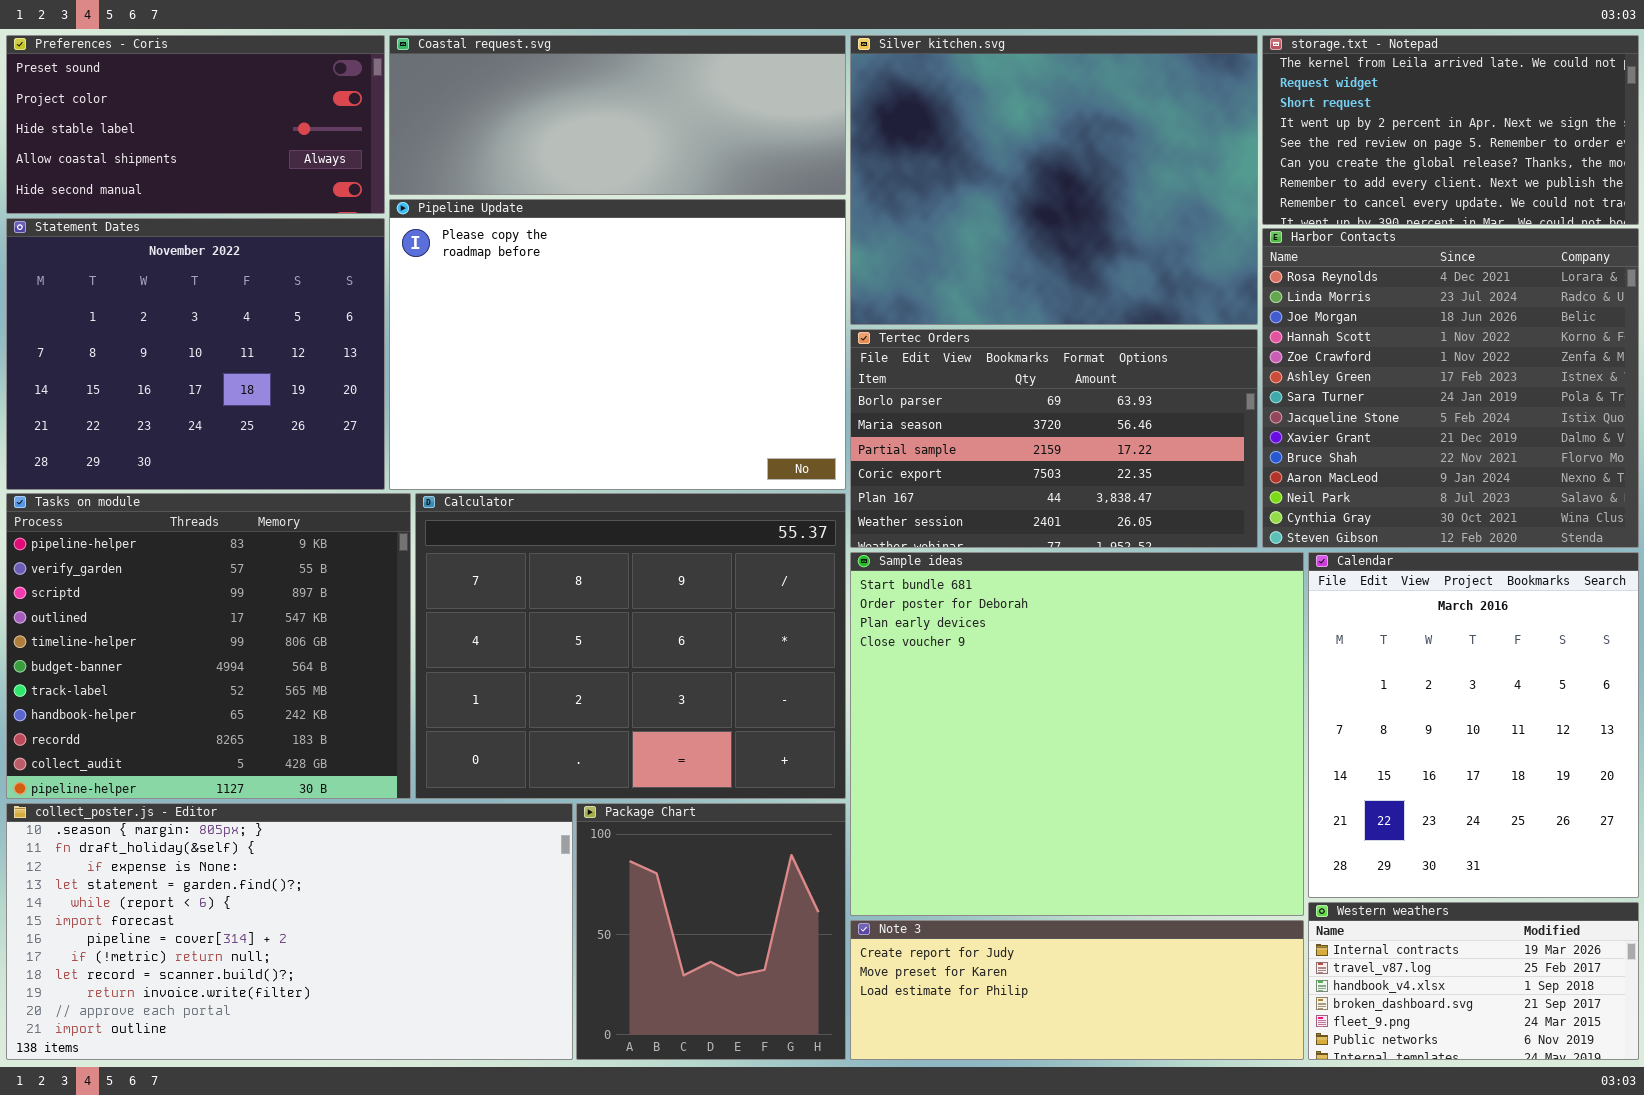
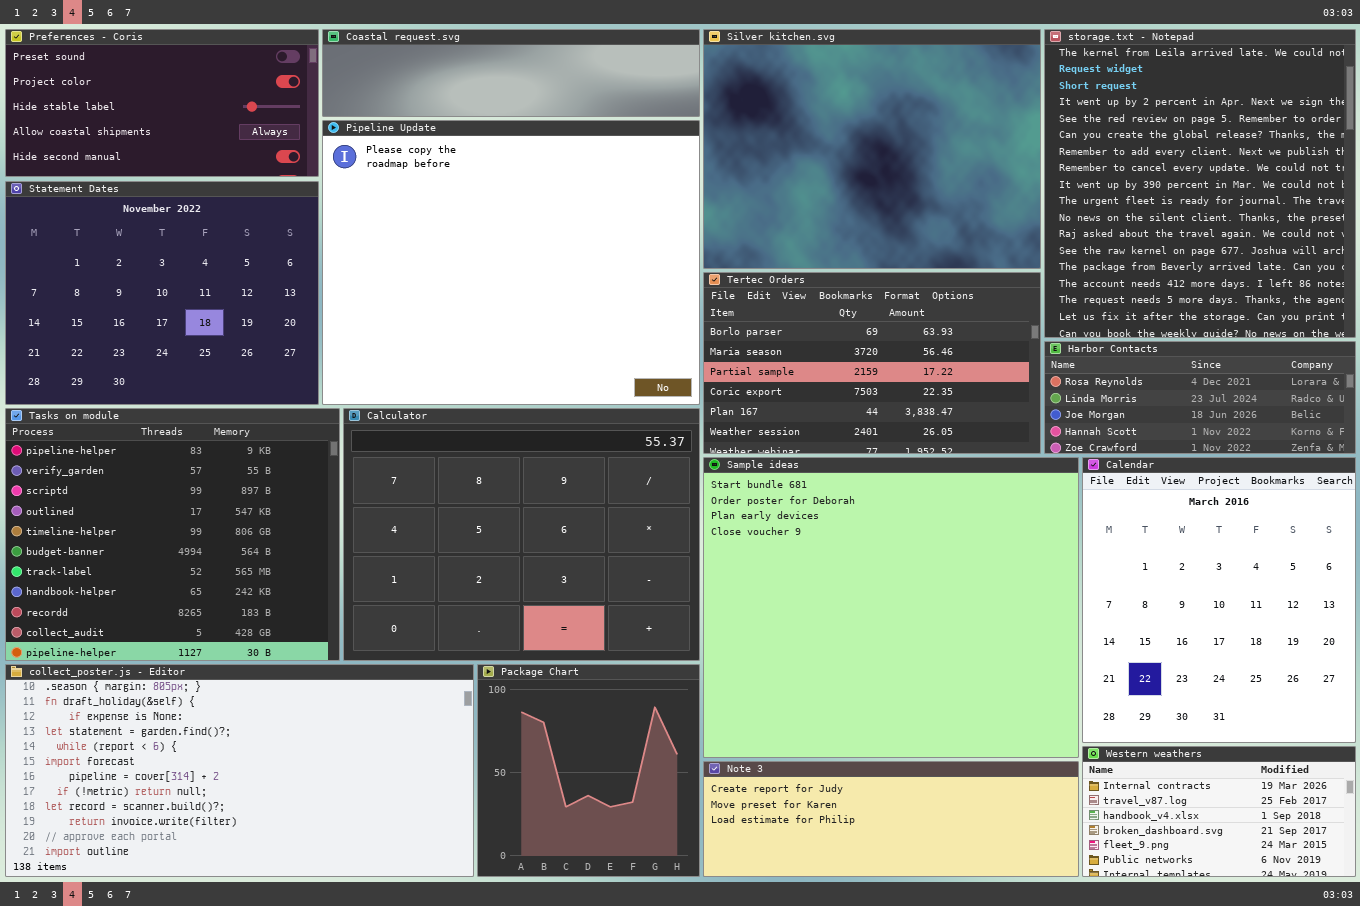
Coastal request.svg: [389,35,846,195] -> [322,29,700,117], resized
storage.txt - Notepad: [1262,35,1639,225] -> [1044,29,1356,338], resized
Pipeline Update: [389,199,846,490] -> [322,120,700,405], resized
Harbor Contacts: [1262,228,1639,548] -> [1044,341,1356,454], resized

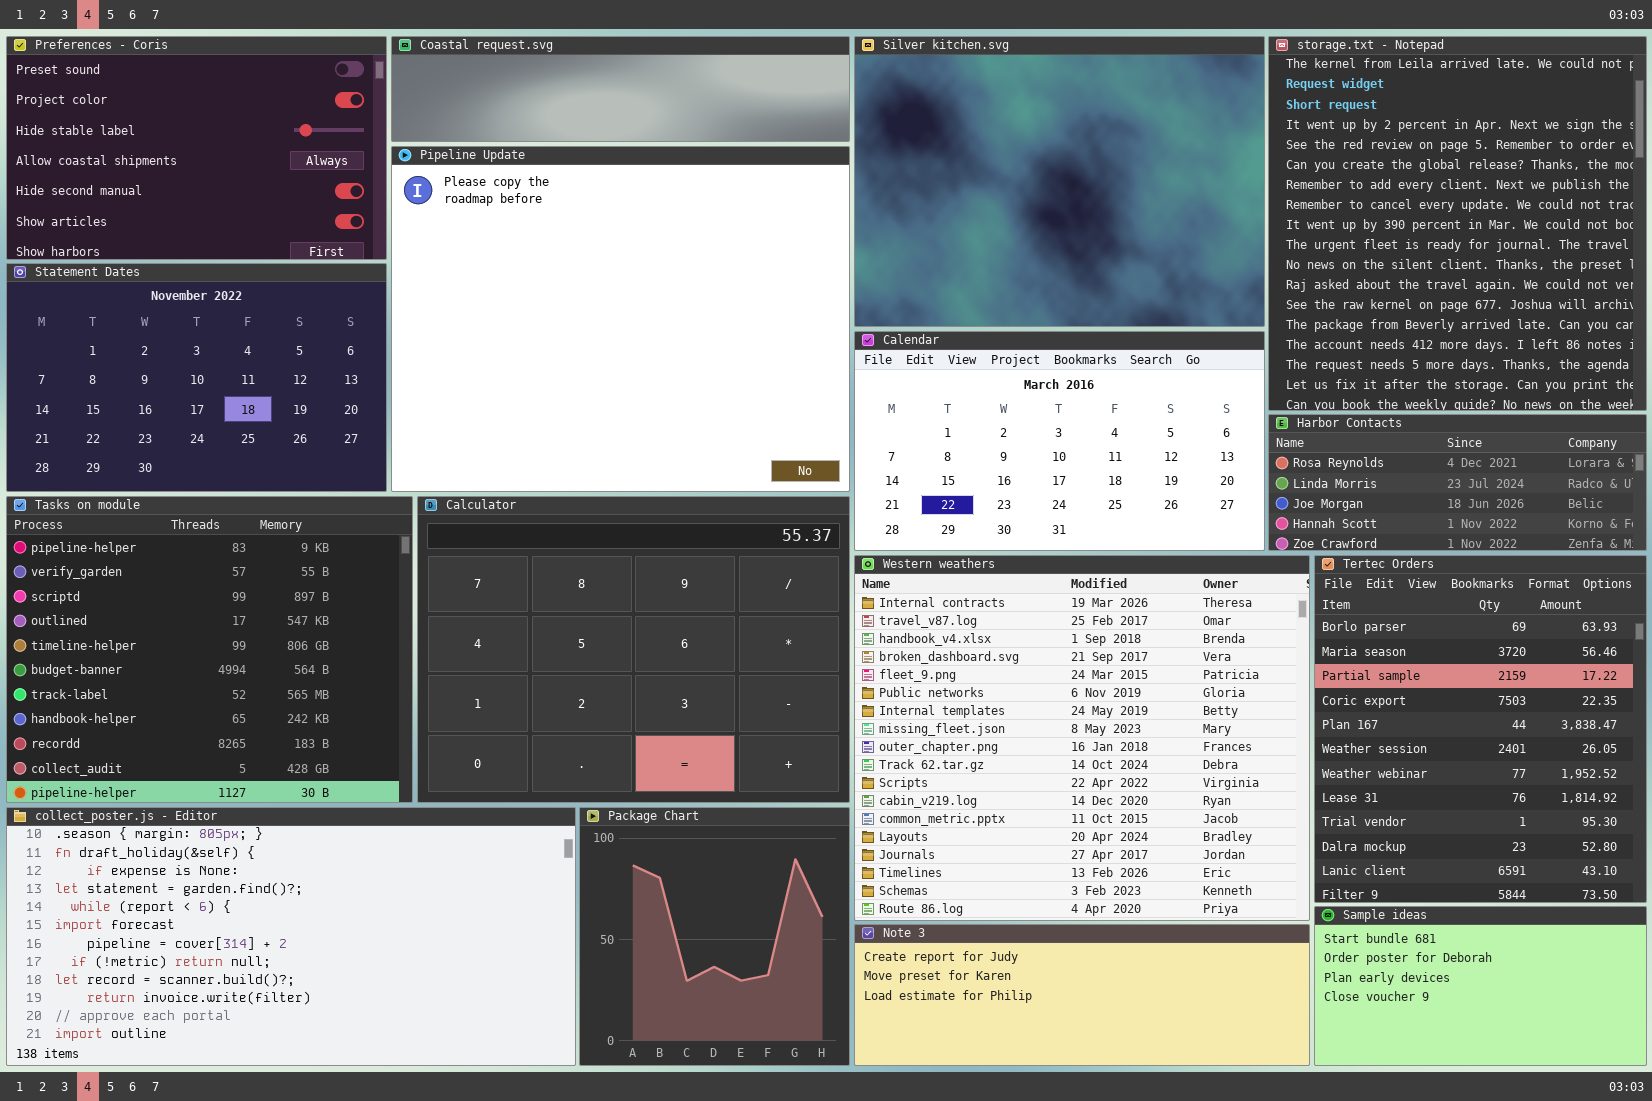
Preferences - Coris: [5,29,319,177] -> [6,36,387,260], resized
Statement Dates: [5,181,319,405] -> [6,263,387,492], resized
Tertec Orders: [703,272,1041,454] -> [1314,555,1647,903], moved, resized
Sample ideas: [703,457,1079,758] -> [1314,906,1647,1066], moved, resized
Calendar: [1082,457,1356,743] -> [854,331,1265,551], moved, resized
Western weathers: [1082,746,1356,877] -> [854,555,1310,921], moved, resized

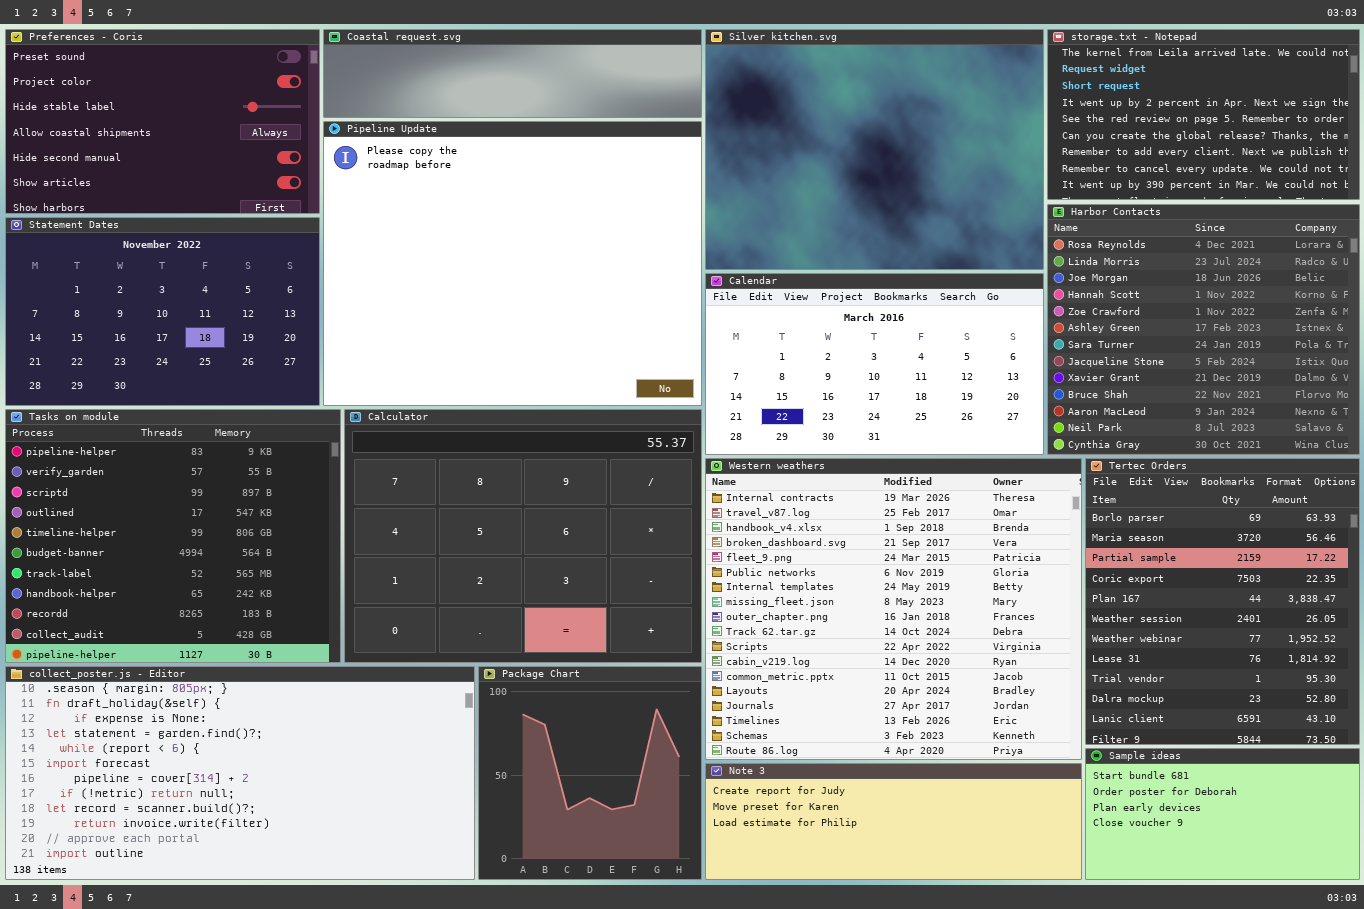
storage.txt - Notepad: [1268,36,1647,411] -> [1047,29,1360,200], resized
Harbor Contacts: [1268,414,1647,551] -> [1047,204,1360,455], resized

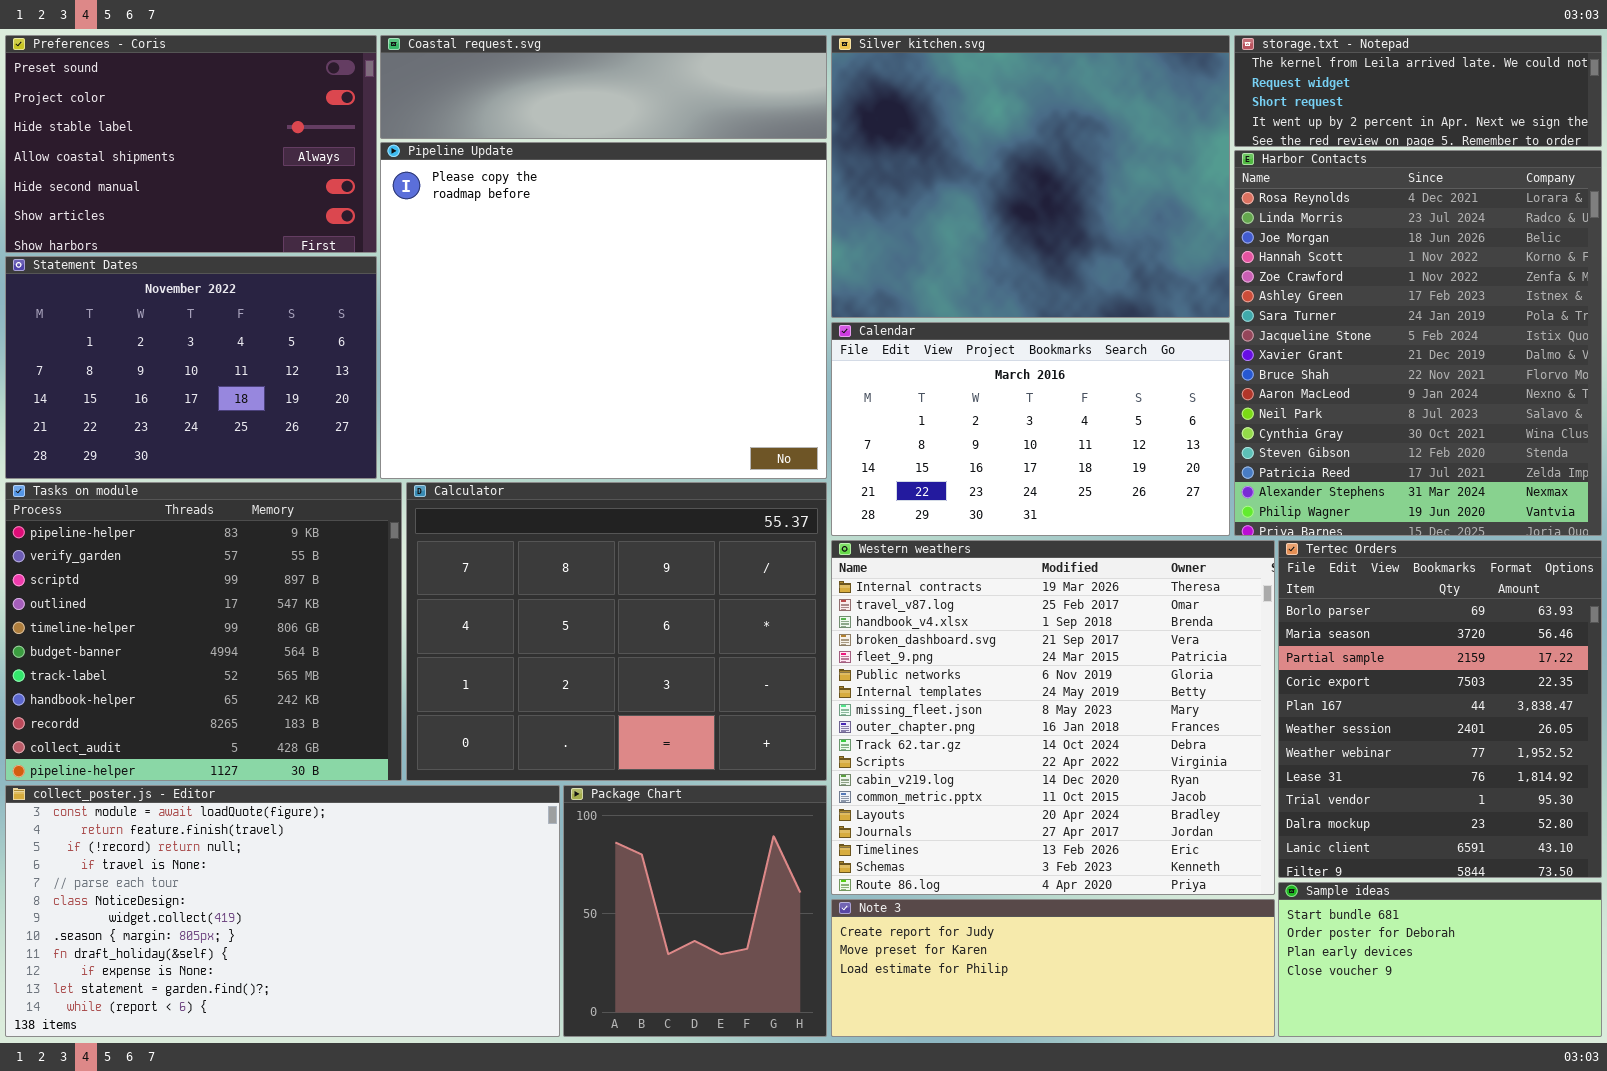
storage.txt - Notepad: [1047,29,1360,200] -> [1234,35,1602,147], resized
Harbor Contacts: [1047,204,1360,455] -> [1234,150,1602,536], resized
collect_poster.js - Editor: [5,666,475,880] -> [5,785,560,1037], scrolled up 7 rows

